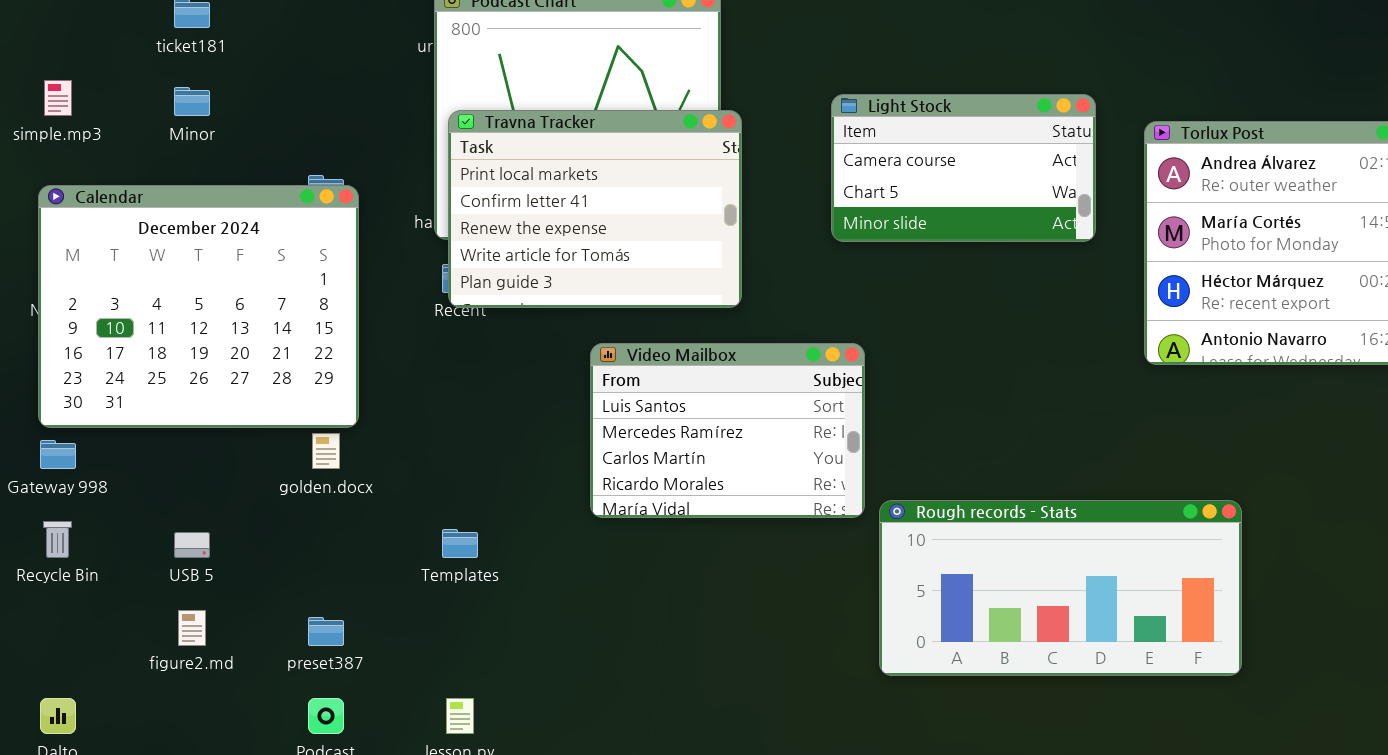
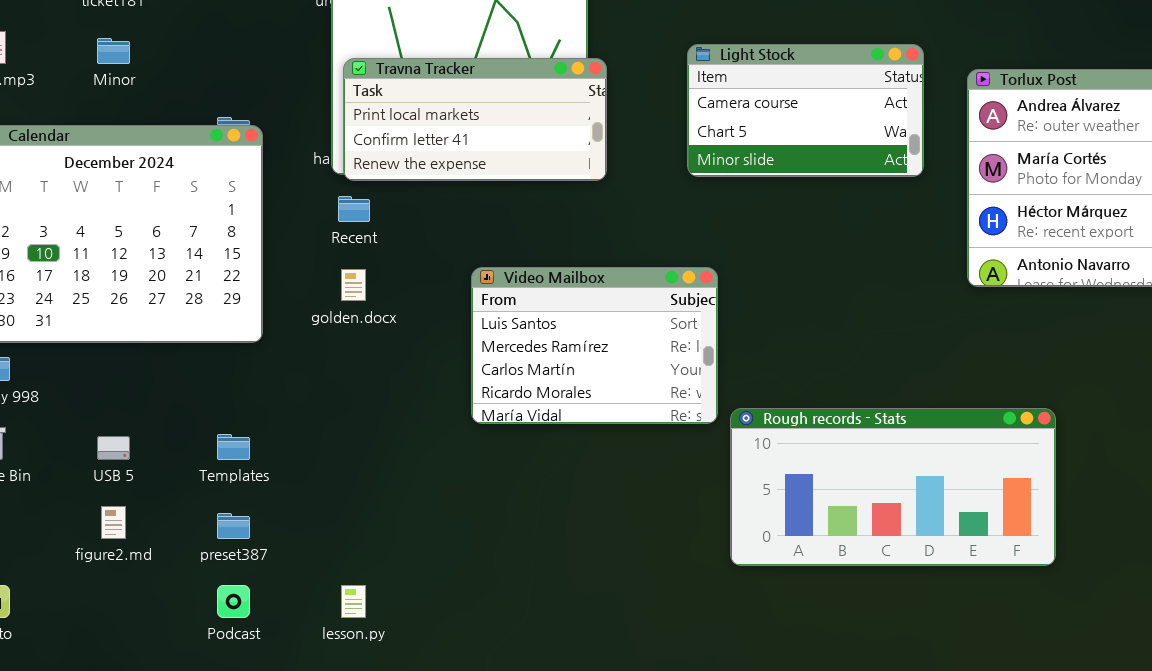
Travna Tracker: [448,110,742,308] -> [343,58,607,181], resized
golden.docx: [312,433,340,469] -> [341,269,366,301], moved
Templates: [442,529,478,558] -> [217,434,250,460], moved

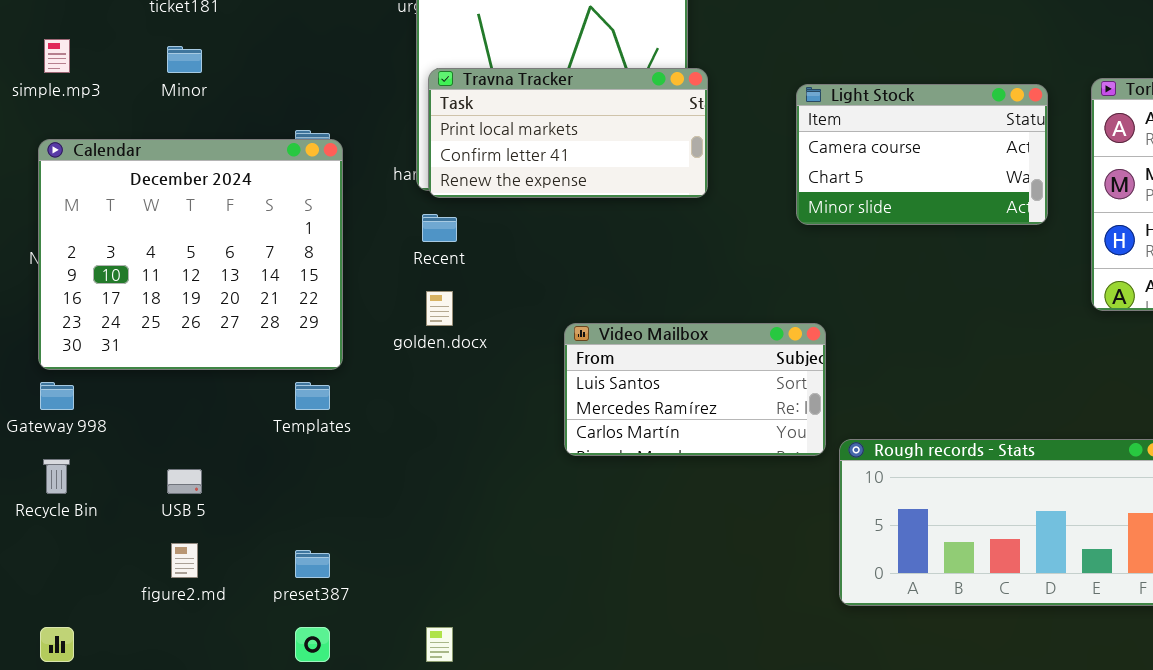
Light Stock: [687,44,924,177] -> [796,84,1048,225], moved
Video Mailbox: [471,267,718,424] -> [564,323,826,456], resized
Templates: [217,434,250,460] -> [295,382,330,410], moved

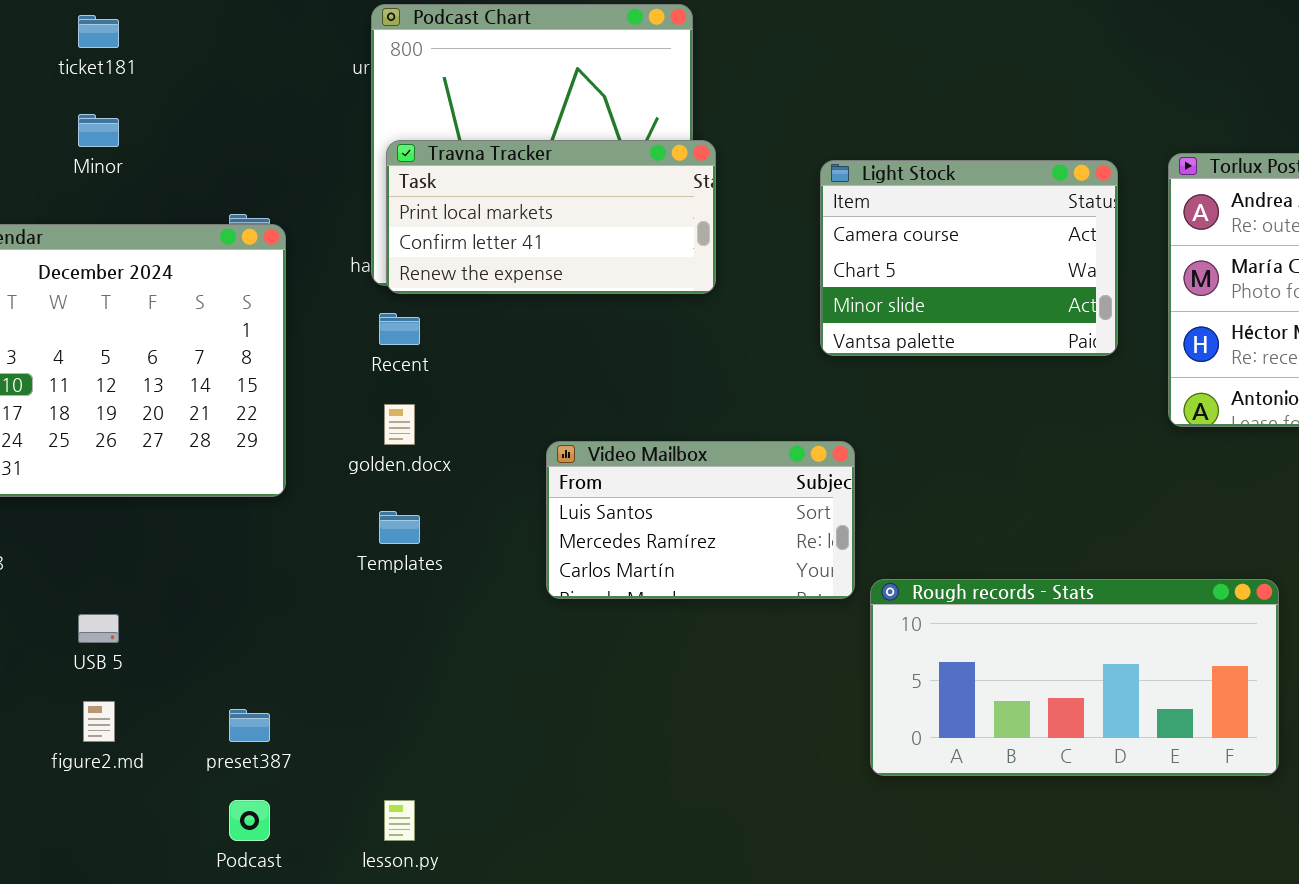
Light Stock: [796,84,1048,225] -> [820,160,1118,356], resized
Templates: [295,382,330,410] -> [379,511,420,544], moved

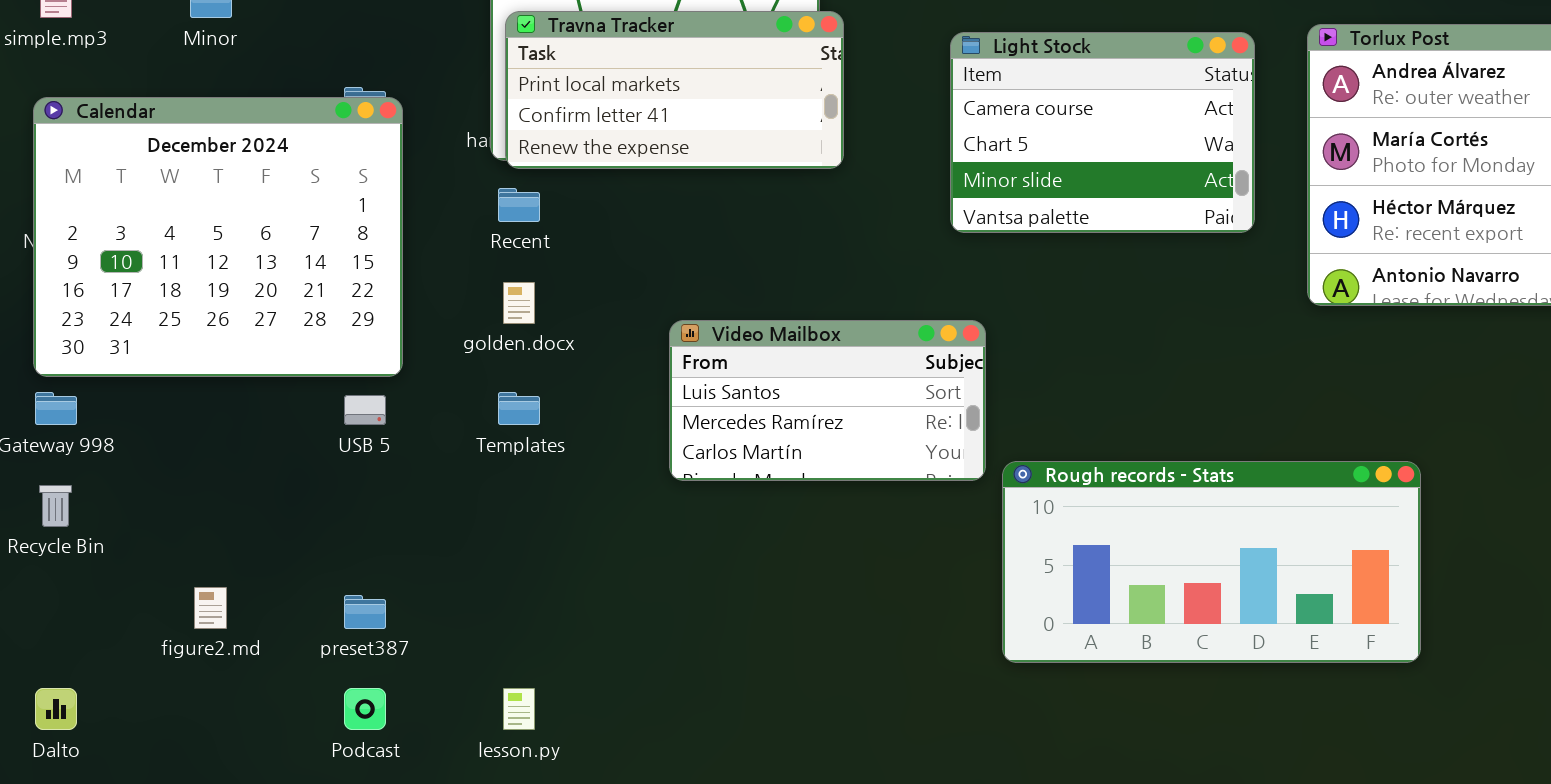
USB 5: [78,614,119,643] -> [344,395,386,425], moved

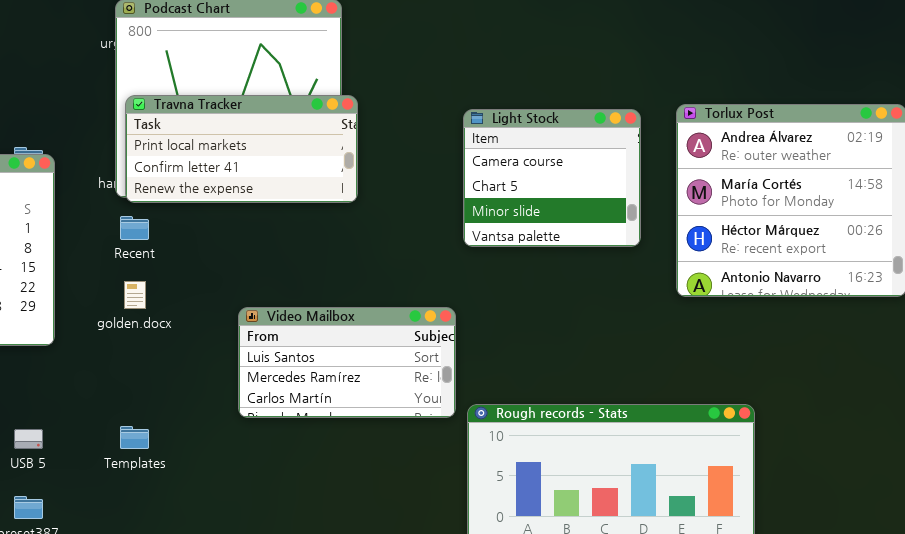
Light Stock: [950,32,1255,233] -> [463,109,641,247], resized
Templates: [498,392,540,425] -> [120,426,149,449], moved
USB 5: [344,395,386,425] -> [14,429,43,449], moved

